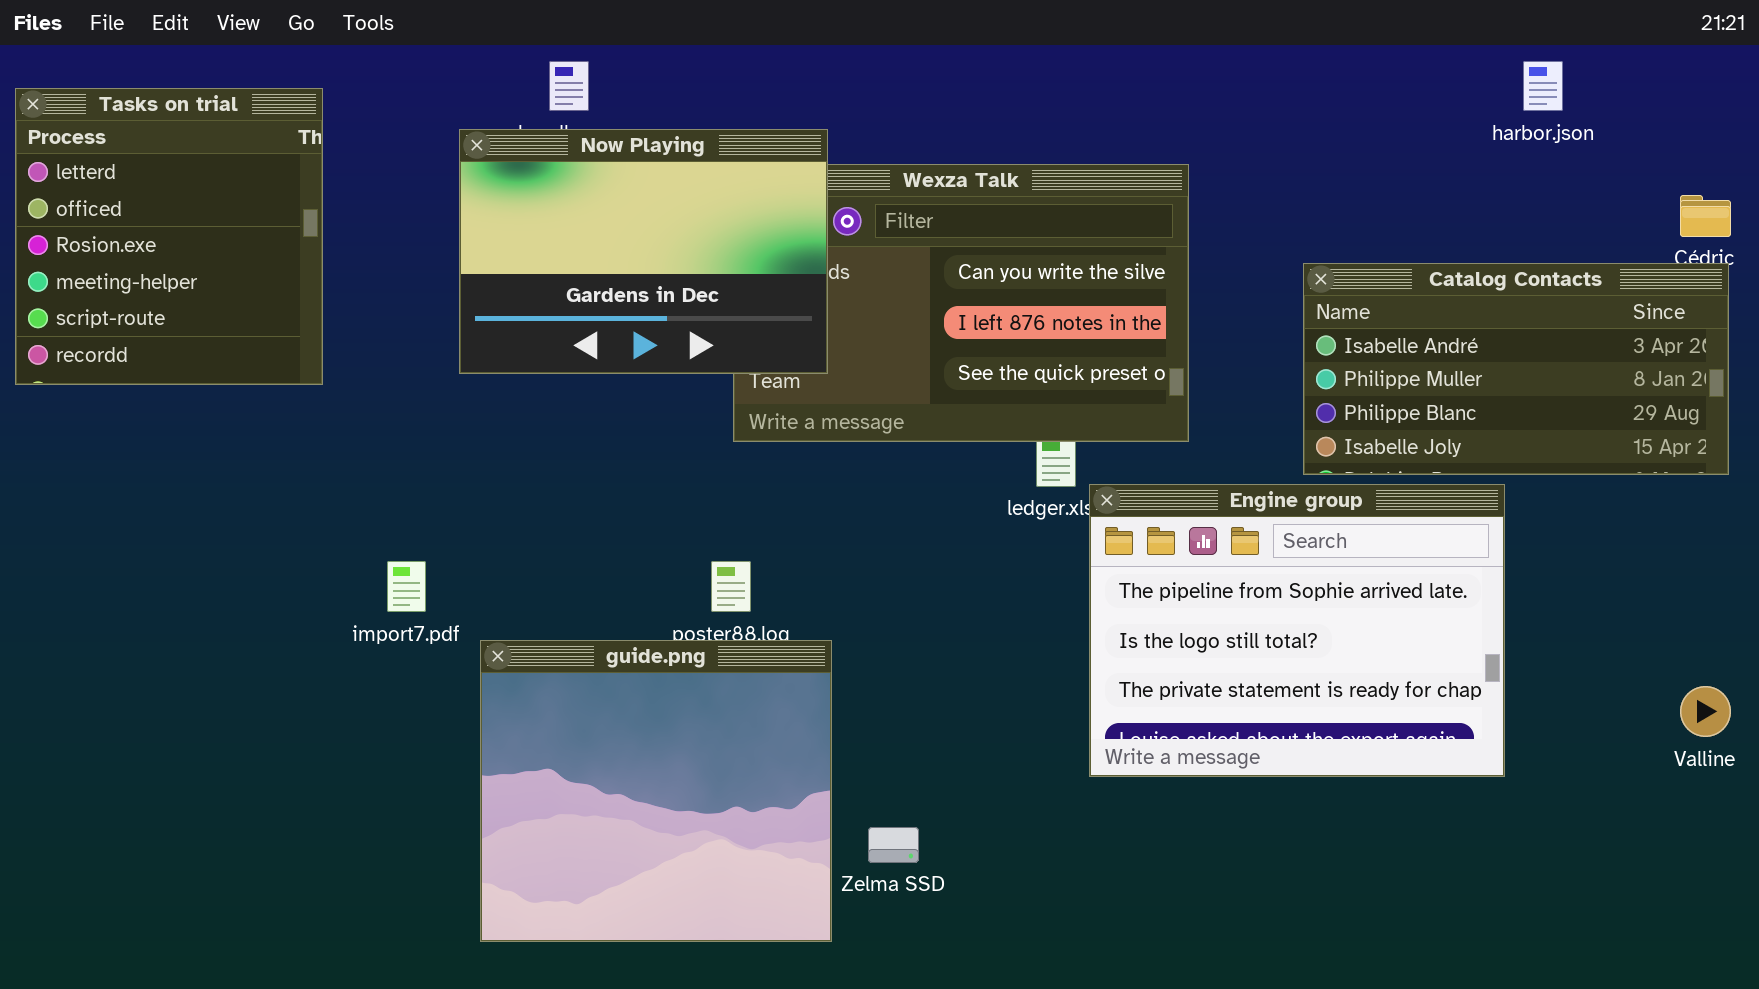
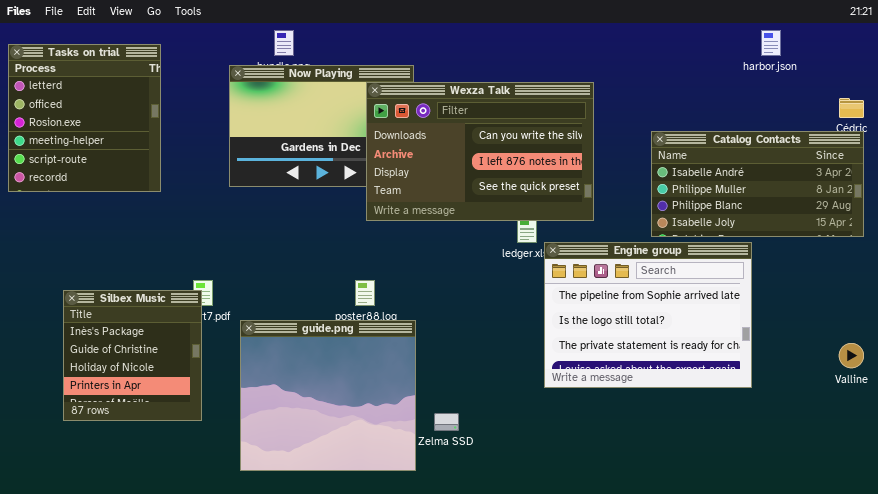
Wexza Talk: [733,164,1189,442] -> [366,82,594,221], raised
Silbex Music: none -> [63,290,202,421], opened

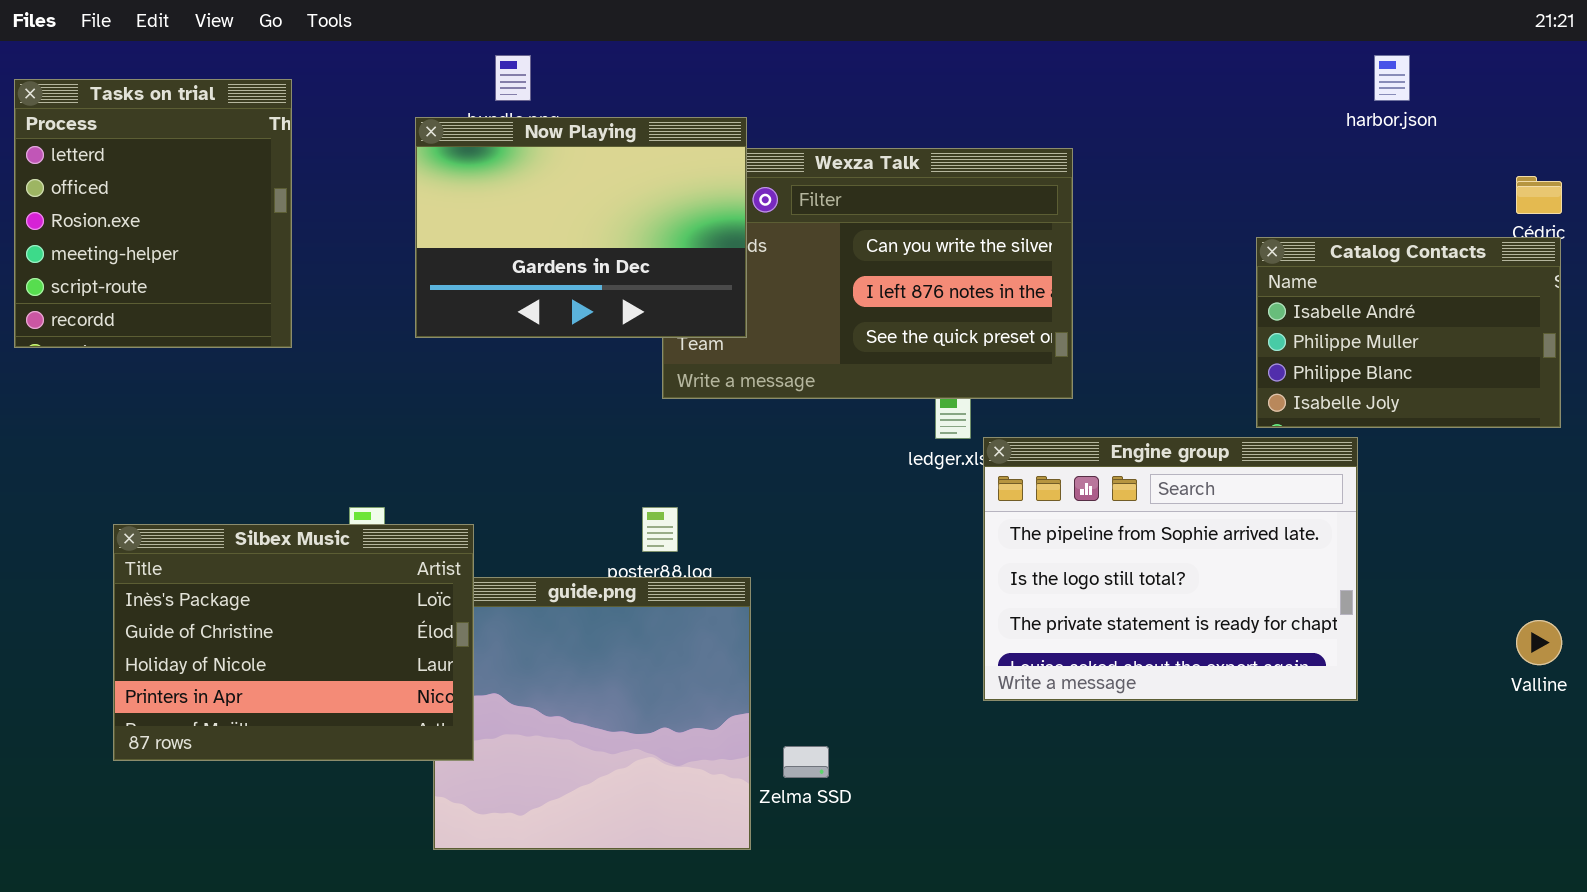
Now Playing: [229,65,414,187] -> [415,117,747,338], raised
Catalog Contacts: [651,131,864,237] -> [1256,237,1561,428], resized
Silbex Music: [63,290,202,421] -> [113,524,474,761], resized

